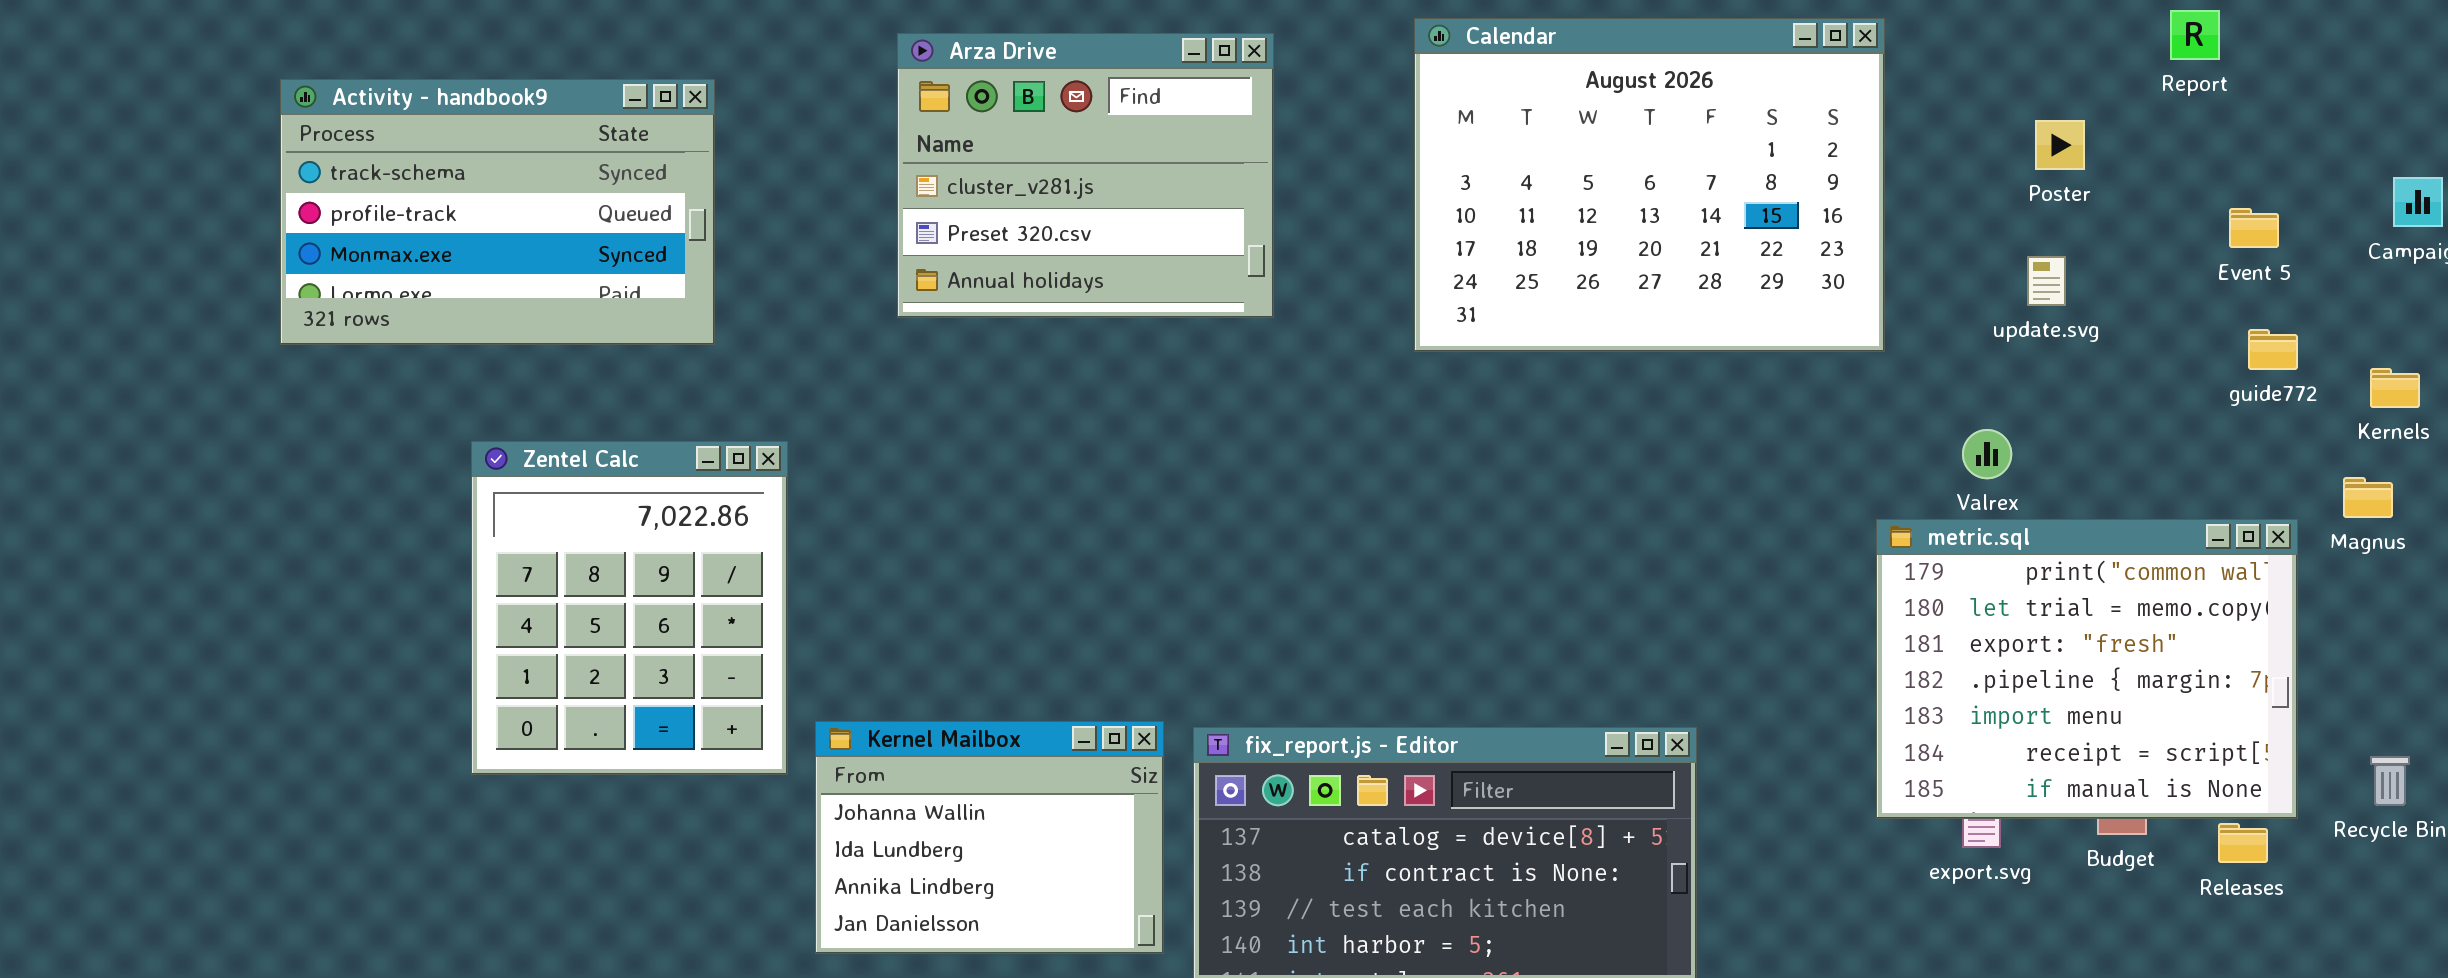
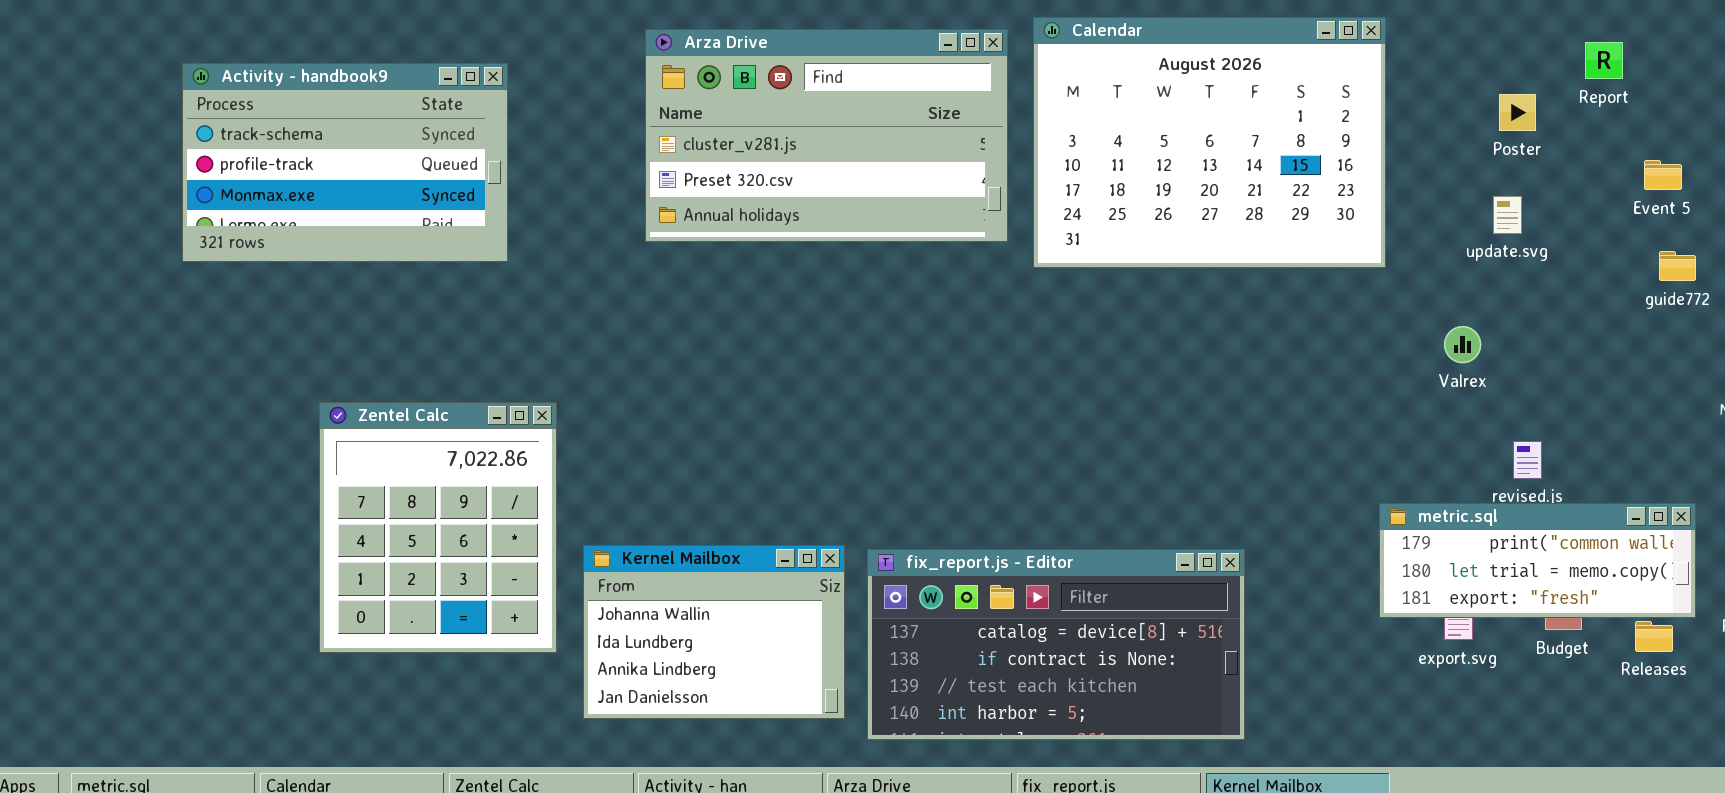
Report: [2170,10,2220,60] -> [1585,42,1623,79], moved
Arza Drive: [897,33,1274,318] -> [645,29,1008,242], resized
Zentel Calc: [471,441,788,775] -> [319,402,557,653], moved
metric.sql: [1876,519,2298,819] -> [1379,503,1696,618], resized

